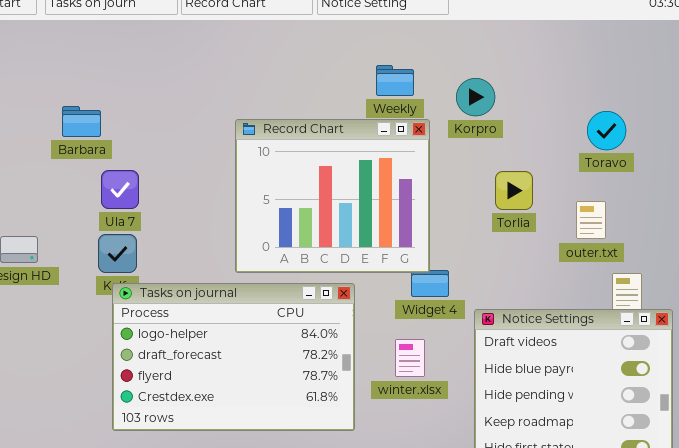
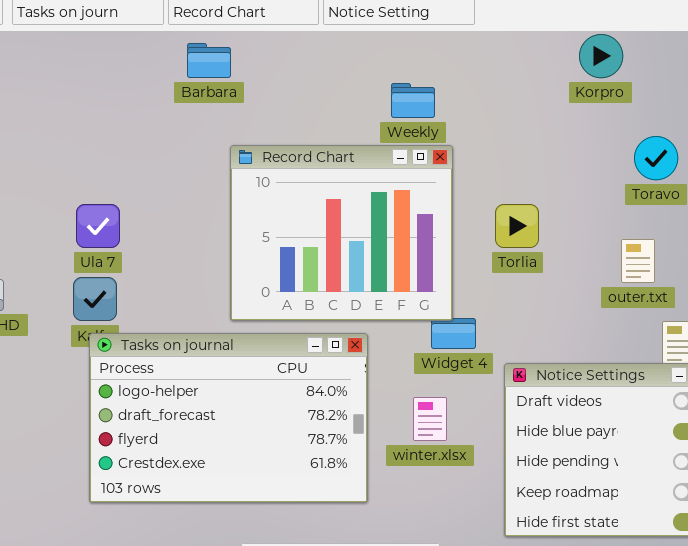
Korpro: [456,78,495,116] -> [579,34,623,78], moved
Barbara: [62,106,101,137] -> [187,43,231,78], moved
Torlia: [495,171,533,210] -> [495,204,539,248], moved

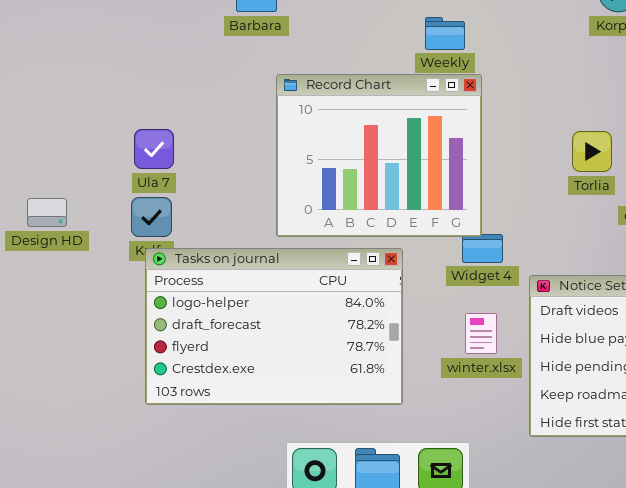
Torlia: [495,204,539,248] -> [572,131,612,172], moved
winter.xlsx: [413,397,447,441] -> [465,313,497,354], moved

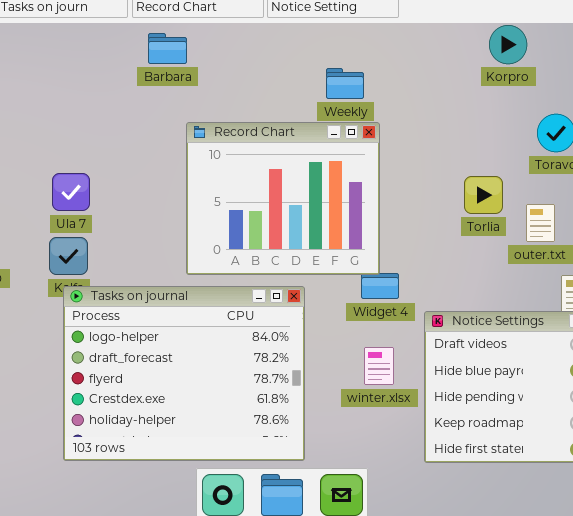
Tasks on journal: [145,248,403,405] -> [63,286,305,461], resized

